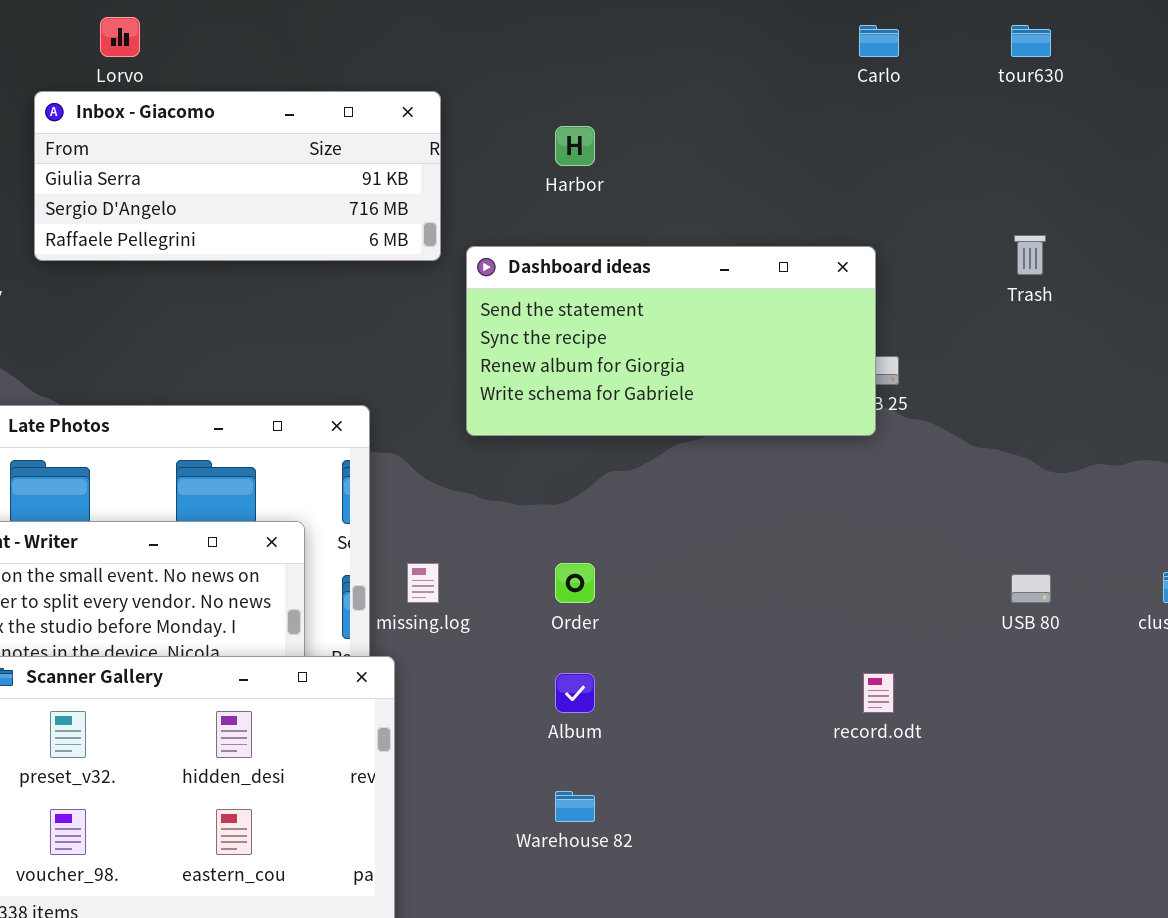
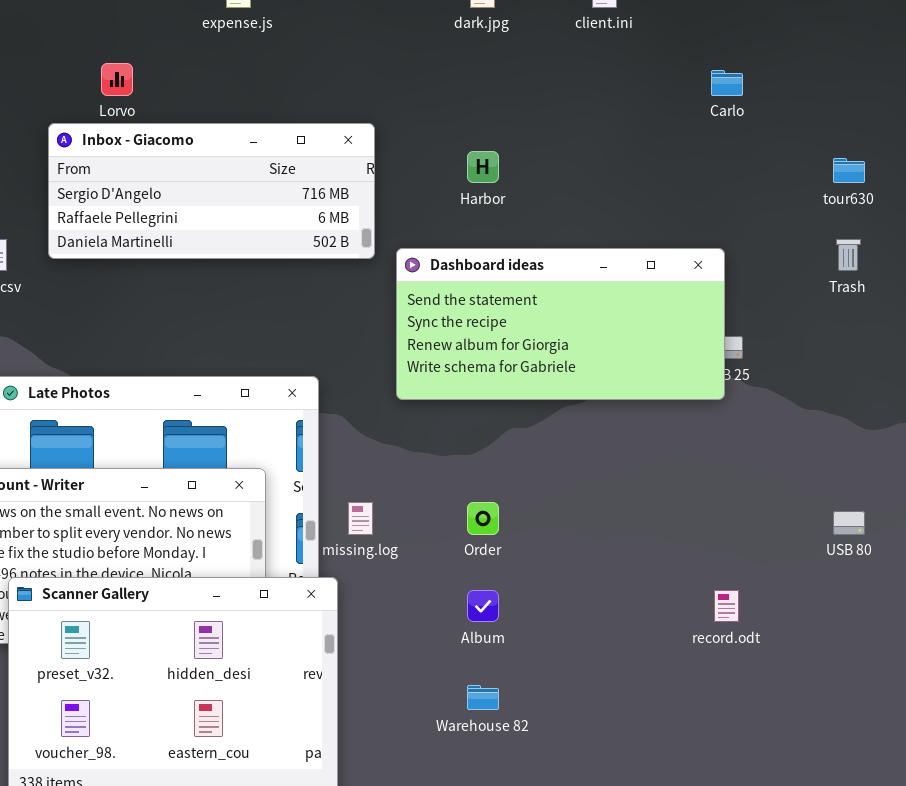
tour630: [1011,25,1051,57] -> [833,158,865,183], moved
Inbox - Giacomo: [34,91,441,261] -> [48,123,375,259], scrolled down 1 row

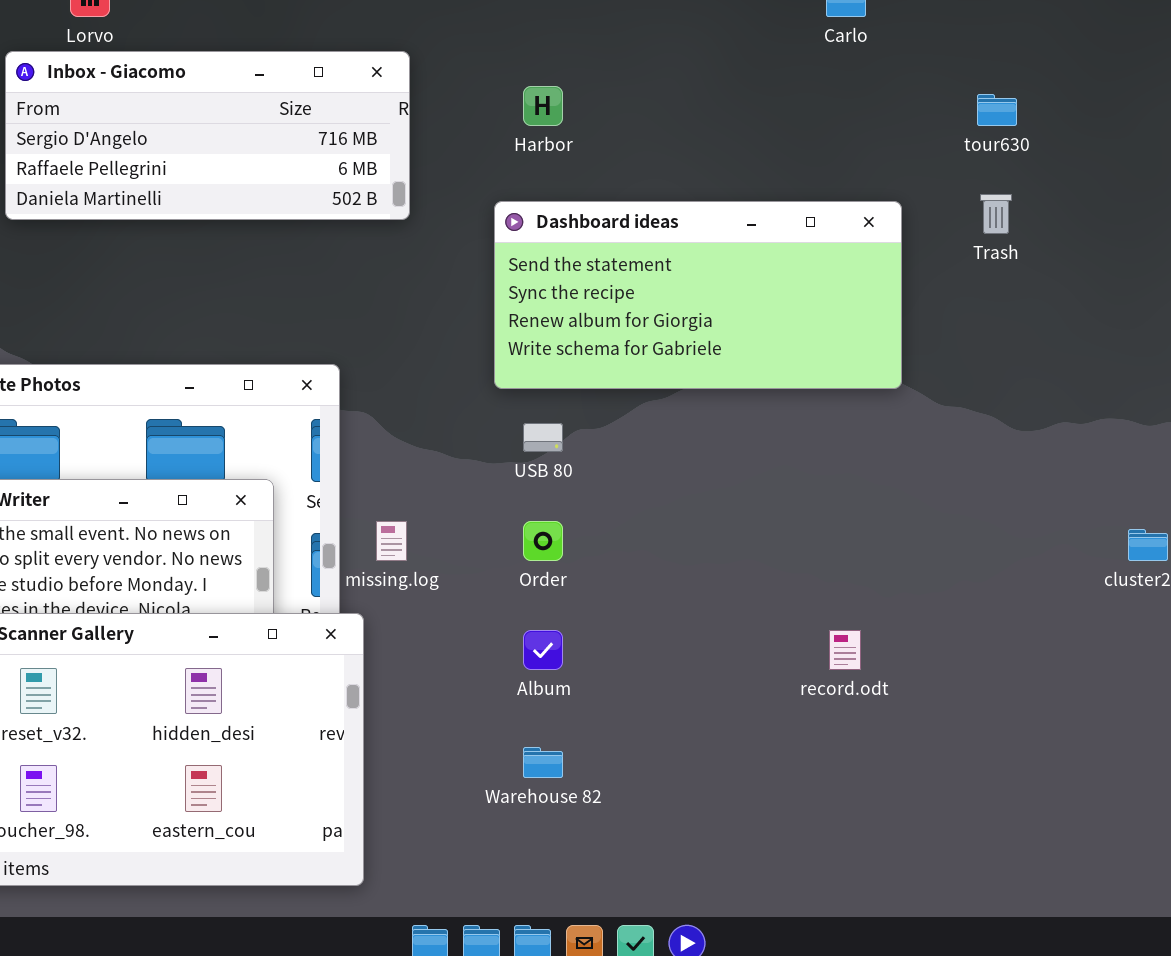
Dashboard ideas: [396,248,725,400] -> [494,201,902,389], moved
USB 80: [833,511,865,535] -> [523,423,563,452], moved

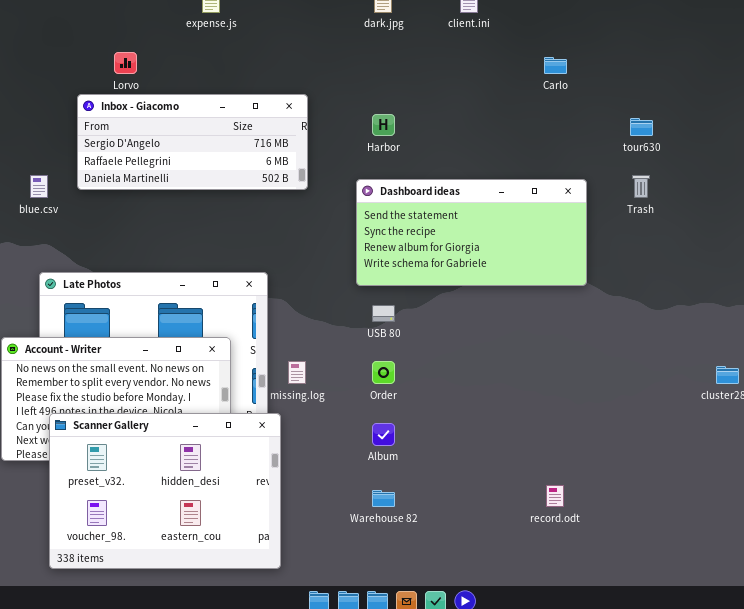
record.odt: [829,630,861,670] -> [546,485,564,507], moved

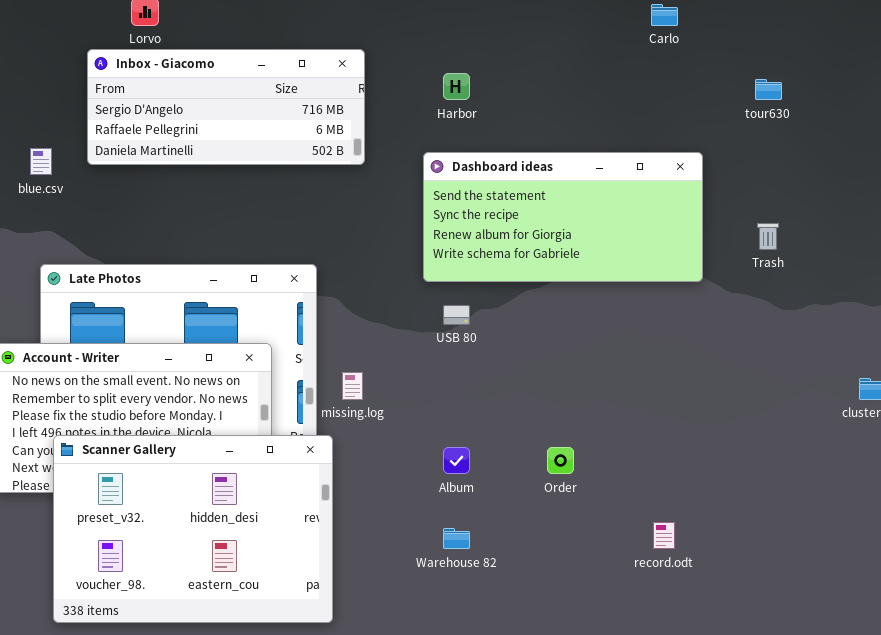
Trash: [632,175,650,198] -> [757,223,779,250], moved
Order: [372,361,395,384] -> [547,447,574,474], moved

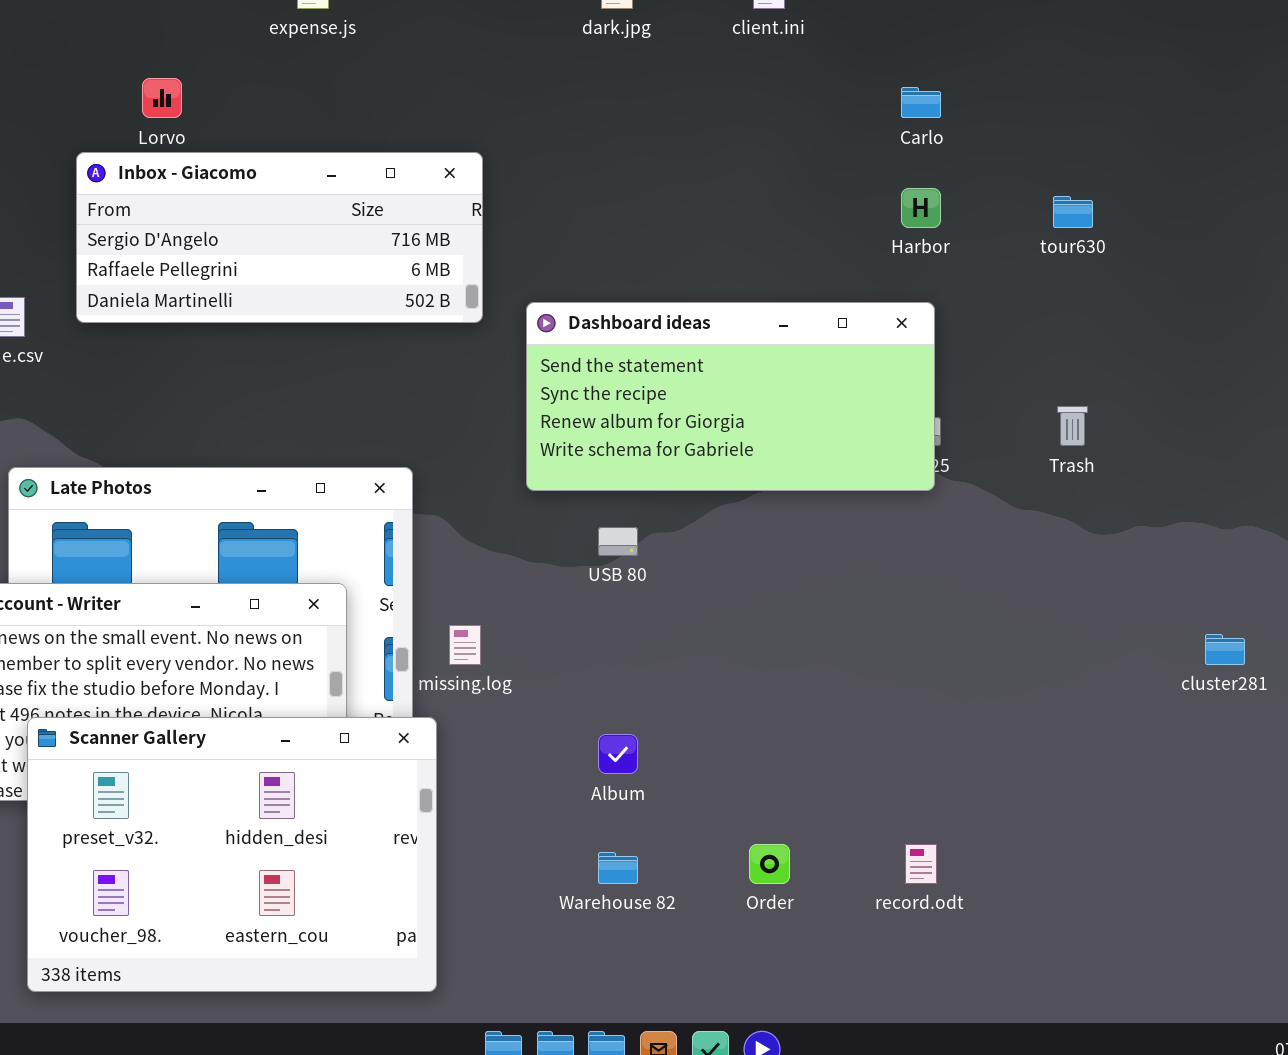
Harbor: [443,73,470,100] -> [901,188,941,228], moved
Dashboard ideas: [423,152,703,282] -> [526,302,935,491], moved
Order: [547,447,574,474] -> [749,844,790,884], moved

